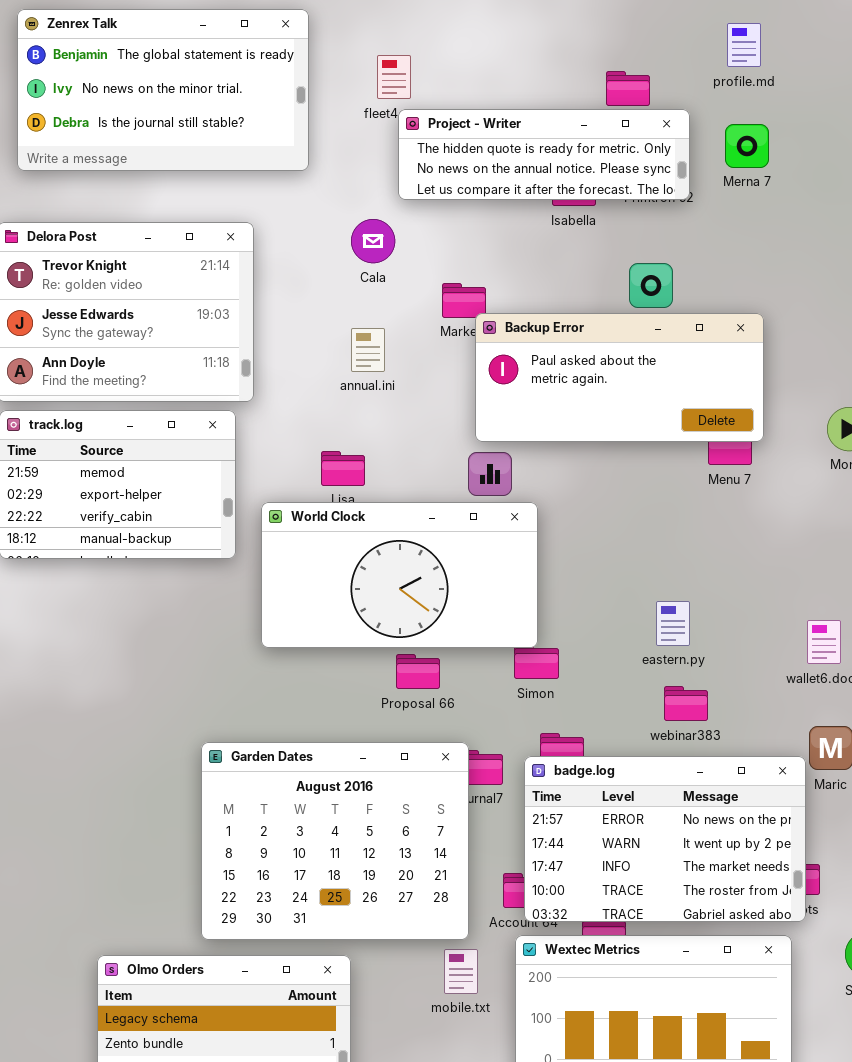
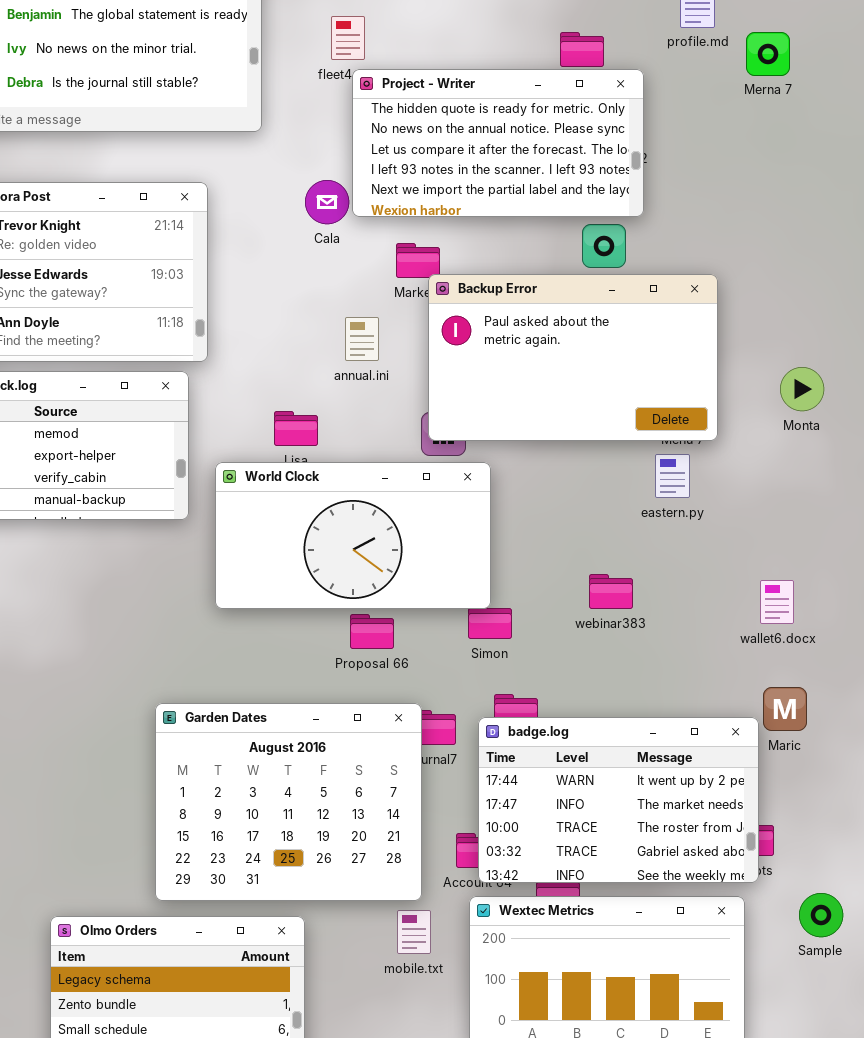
Project - Writer: [398,109,690,200] -> [352,69,644,217], resized
Merna 7: [725,124,769,168] -> [746,32,790,76], moved
Backup Error: [475,313,764,442] -> [428,274,718,441], resized
annual.ini: [351,328,385,372] -> [345,317,379,361], moved
eastern.py: [656,601,690,646] -> [655,454,690,498], moved
webinar383: [664,686,708,721] -> [589,574,633,609], moved
badge.log: [524,756,806,922] -> [478,717,759,883], scrolled down 1 row

